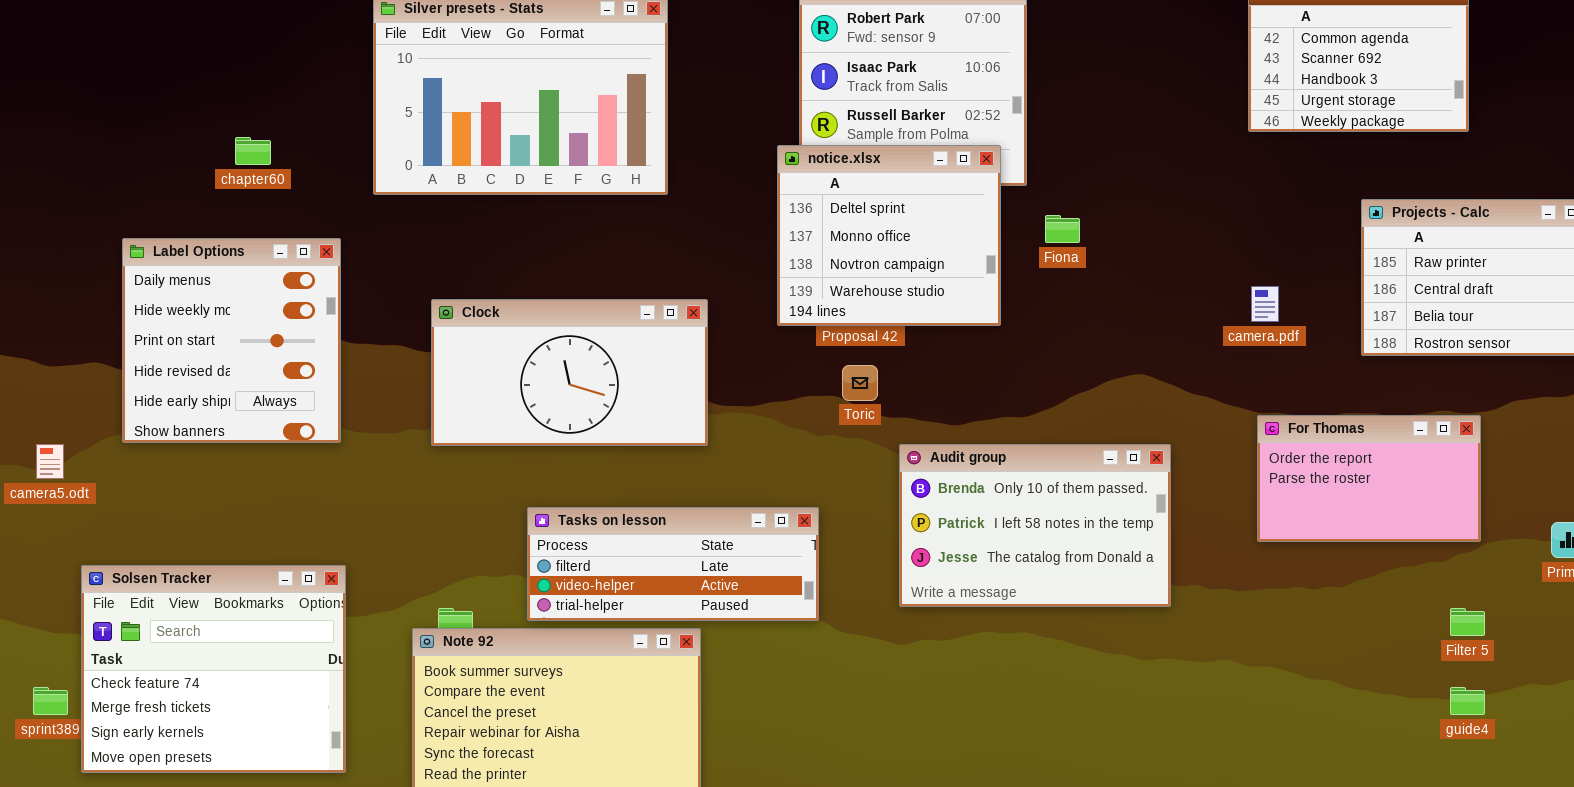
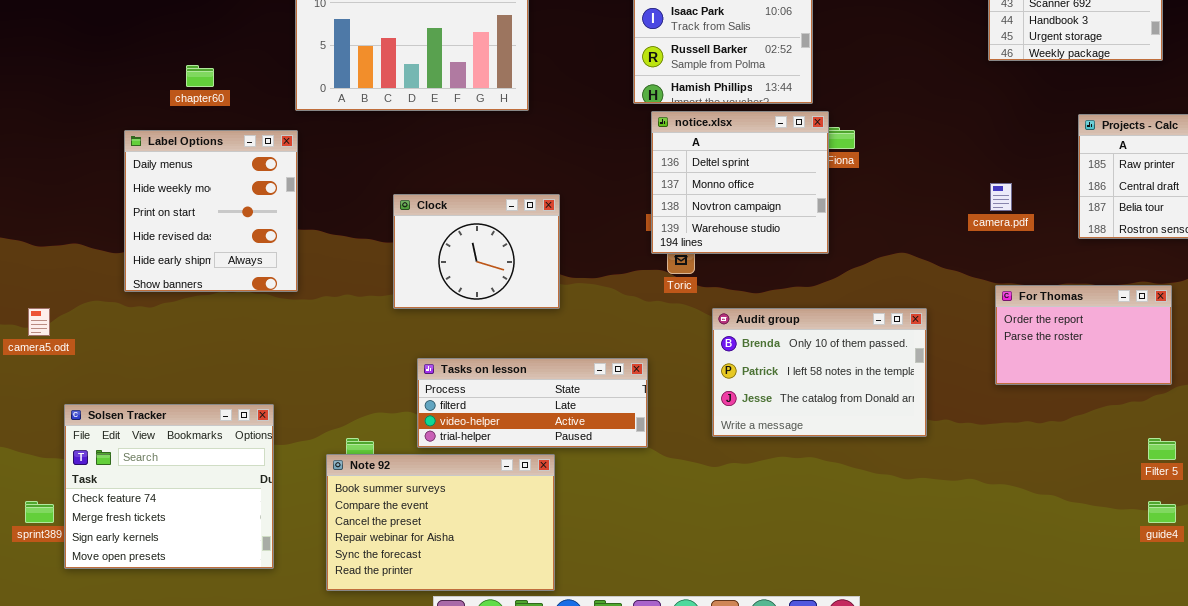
notice.xlsx: [777,145,1001,326] -> [651,111,829,254], moved
Label Options: [122,238,341,443] -> [124,130,298,292], moved
Clock: [431,299,708,446] -> [393,194,560,309], resized

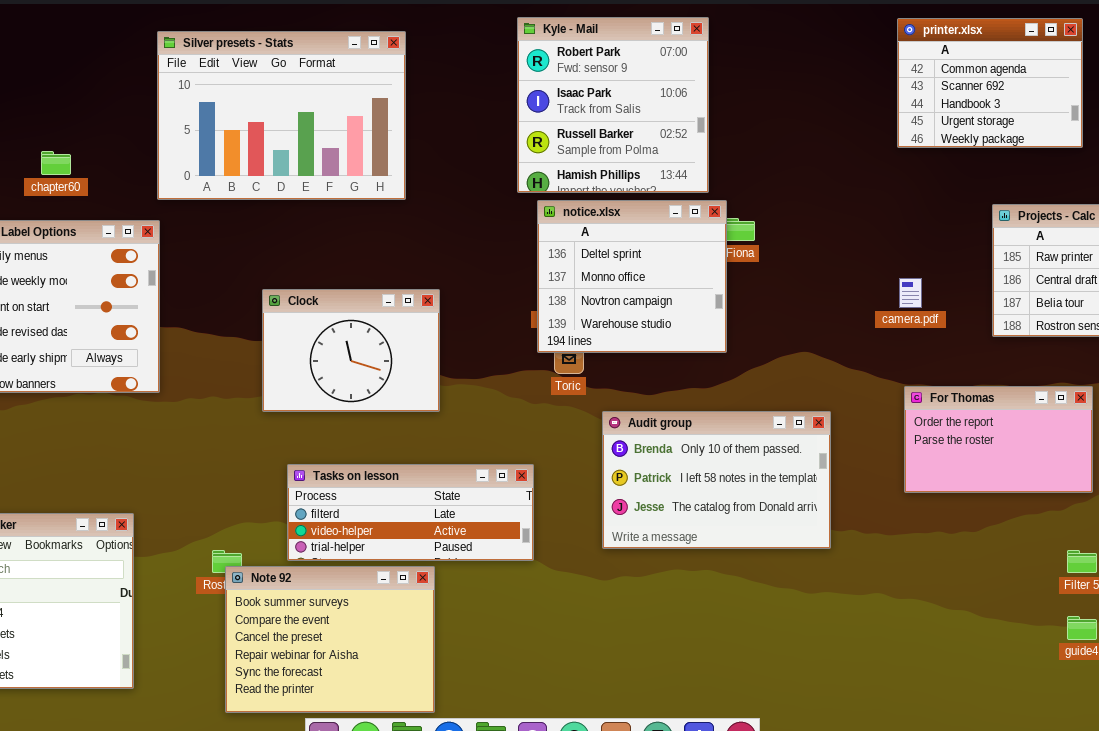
Note 92: [326,454,555,591] -> [225,566,435,713], resized

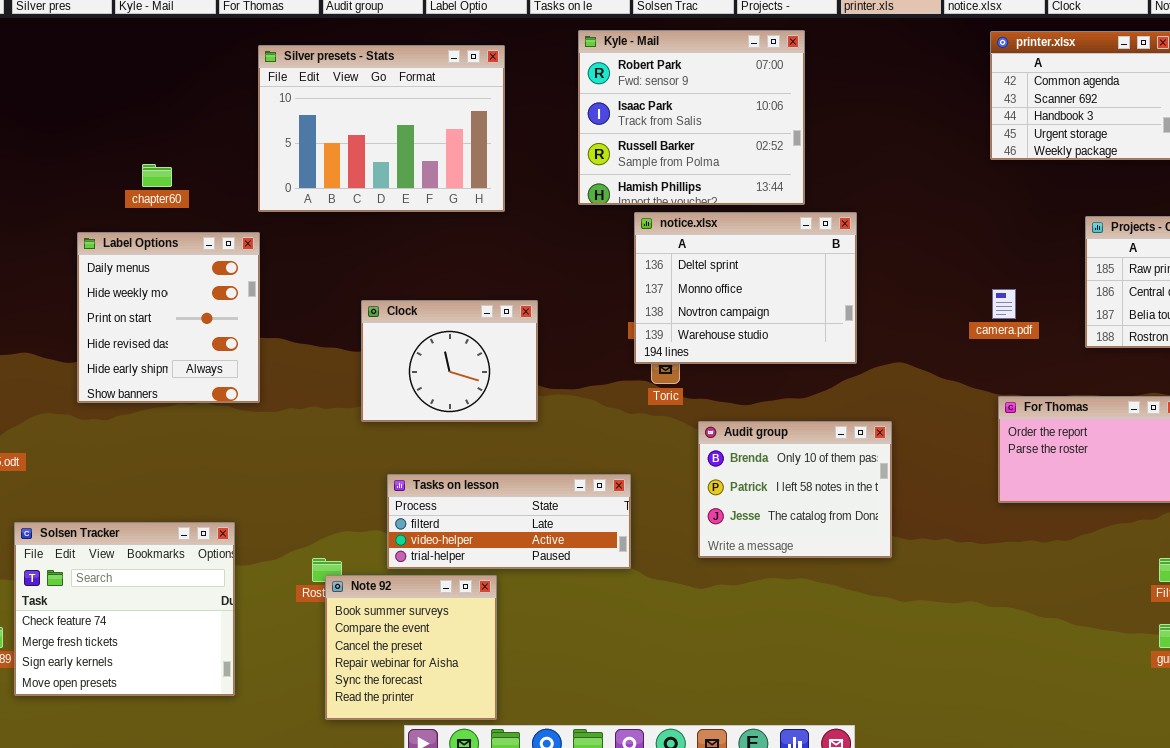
Kyle - Mail: [517,17,709,193] -> [578,30,805,205], resized
notice.xlsx: [537,200,727,353] -> [634,212,857,364], resized
Audit group: [602,411,831,549] -> [698,421,892,558], resized
Note 92: [225,566,435,713] -> [325,575,497,720], resized

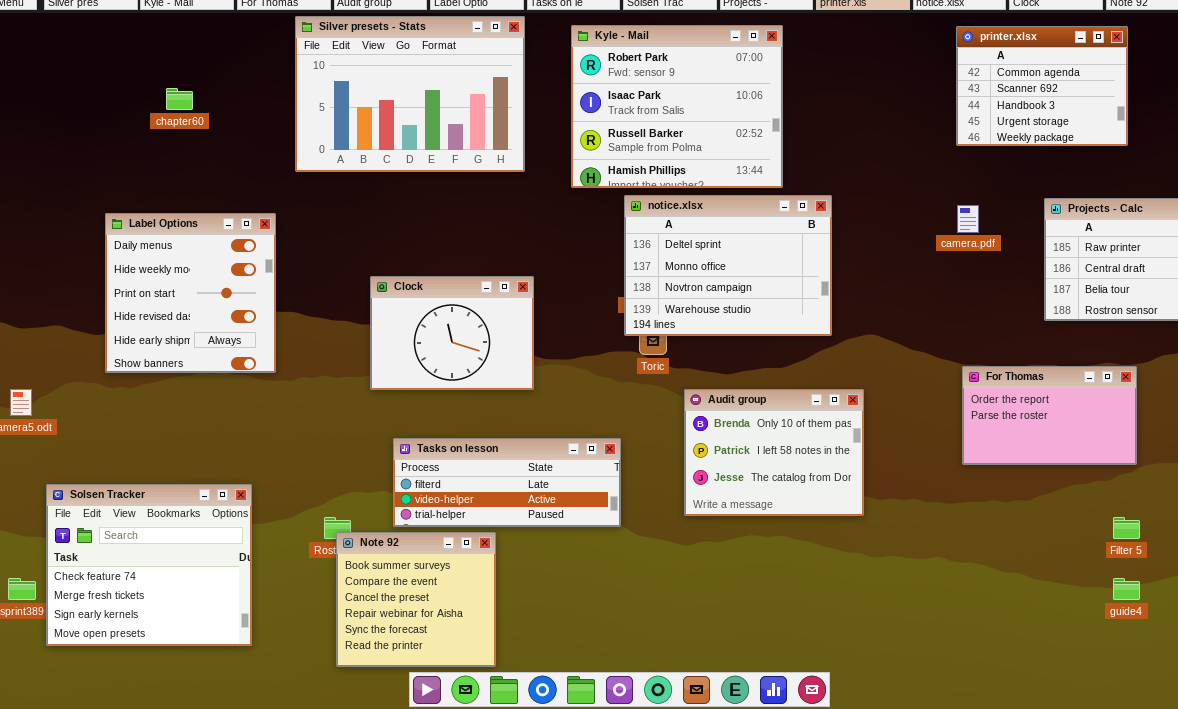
Silver presets - Stats: [258,45,505,212] -> [295,16,525,172], moved
chapter60: [142,164,172,187] -> [166,88,193,110], moved
camera.pdf: [992,289,1016,319] -> [957,205,979,233], moved

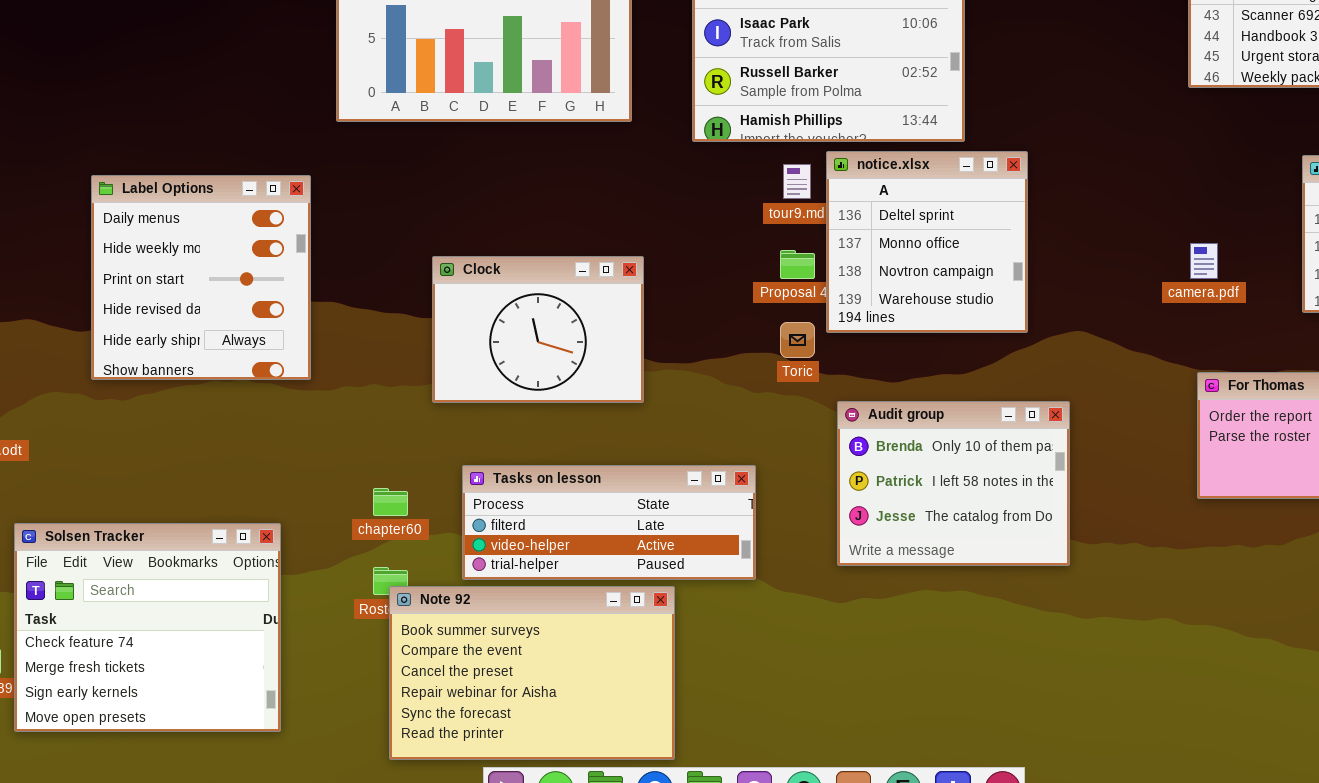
chapter60: [166,88,193,110] -> [373,488,408,516], moved
notice.xlsx: [624,195,832,336] -> [826,151,1028,333], resized
camera.pdf: [957,205,979,233] -> [1190,243,1218,279], moved
Note 92: [336,532,496,667] -> [389,586,675,760], resized

